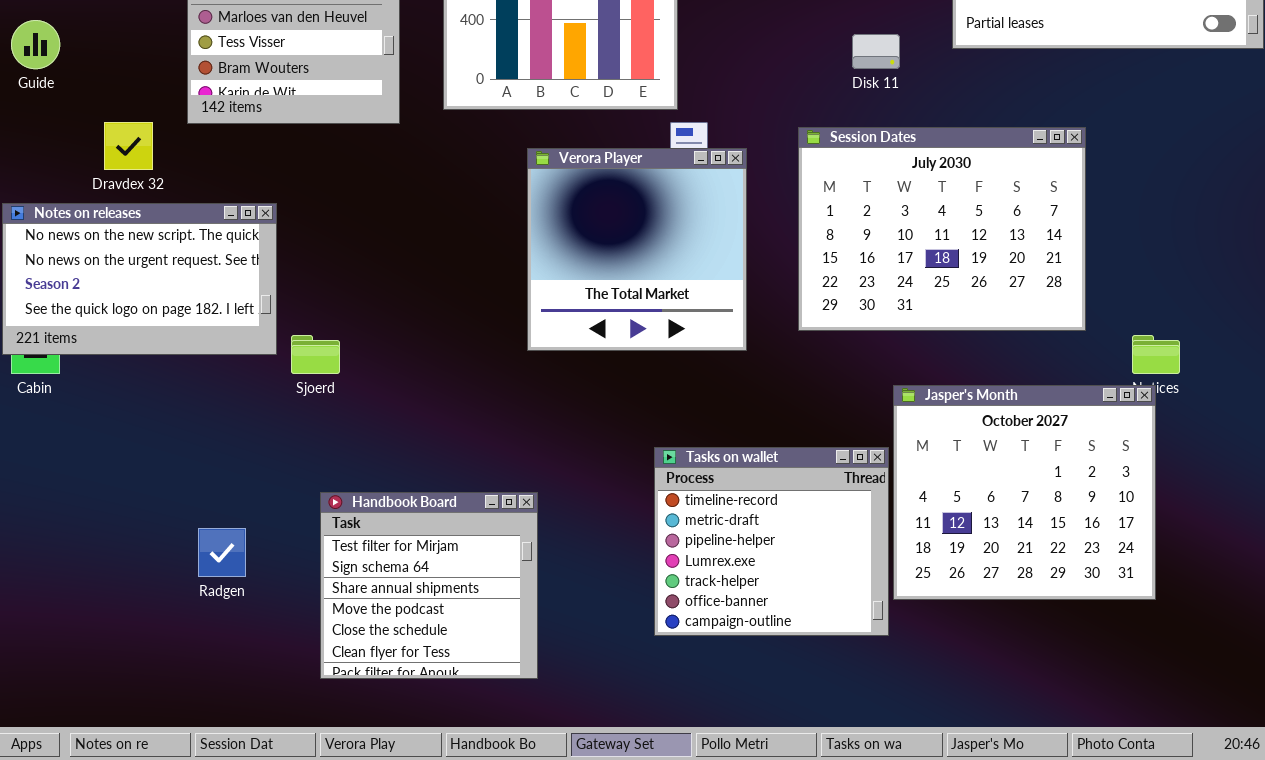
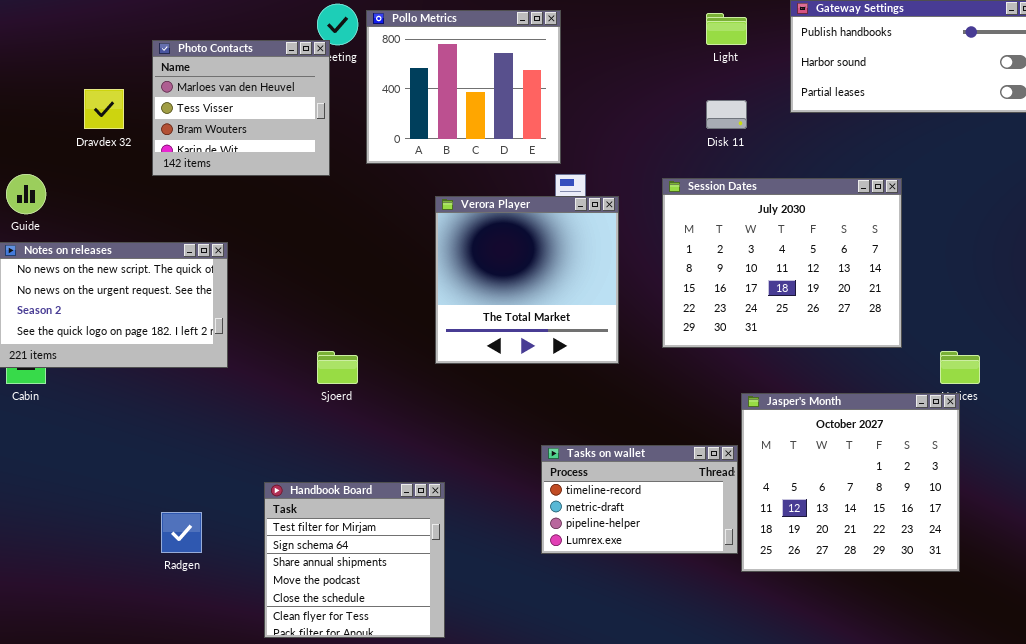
Guide: [11,20,60,69] -> [6,174,46,214], moved
Dravdex 32: [104,122,153,170] -> [84,89,124,129], moved
Sjoerd: [291,335,340,374] -> [317,351,358,384], moved
Tasks on wallet: [654,447,889,636] -> [541,445,738,554], resized

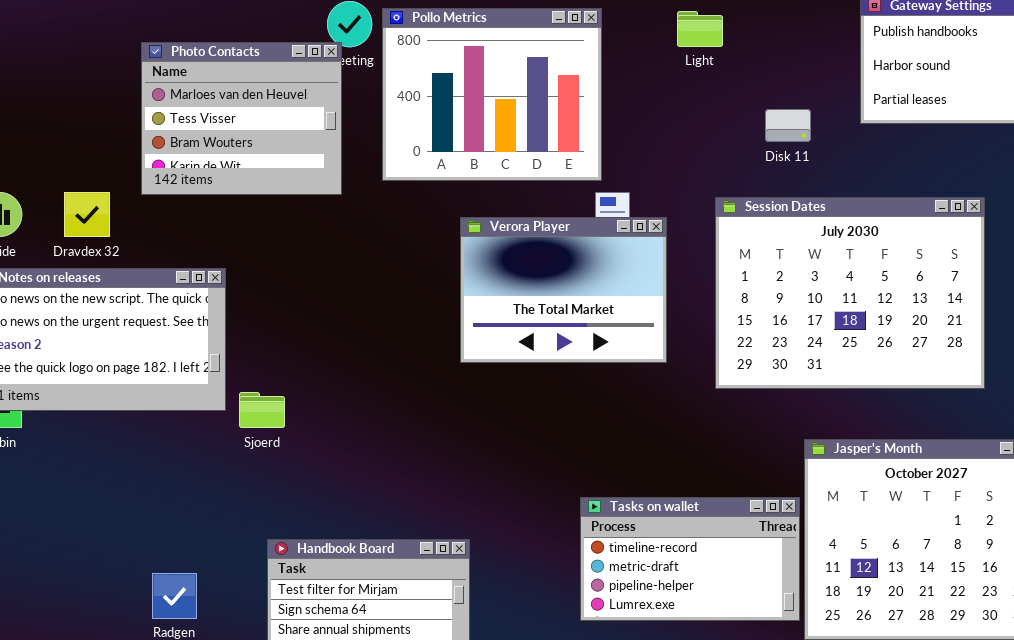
Light: [706,13,747,45] -> [677,11,723,47], moved
Dravdex 32: [84,89,124,129] -> [64,192,110,237], moved
Verora Player: [435,196,619,364] -> [460,217,667,363], resized
Sjoerd: [317,351,358,384] -> [239,392,285,428], moved

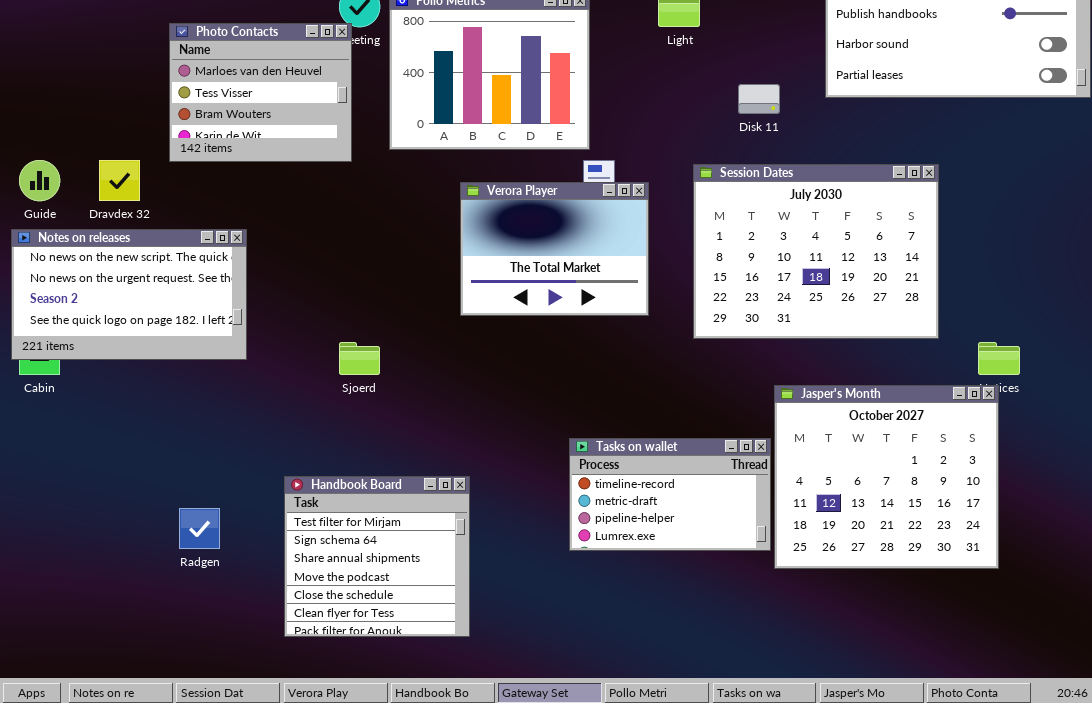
Sjoerd: [239,392,285,428] -> [339,342,380,375], moved

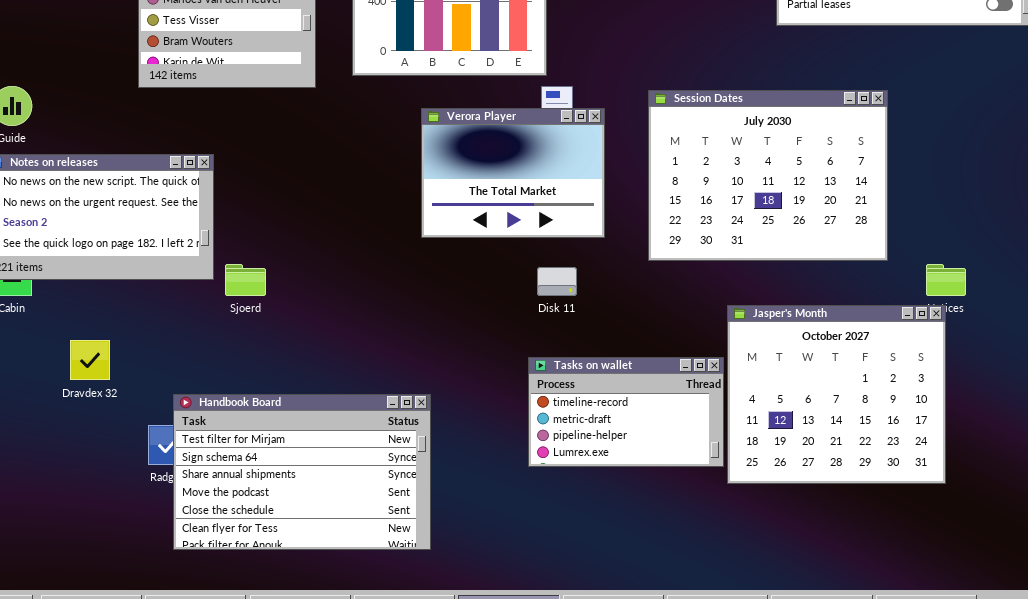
Disk 11: [738,84,780,114] -> [537,267,577,296], moved
Dravdex 32: [99,160,140,201] -> [70,340,110,380], moved
Sjoerd: [339,342,380,375] -> [225,264,266,296], moved
Handbook Board: [284,476,470,637] -> [173,394,431,550], resized

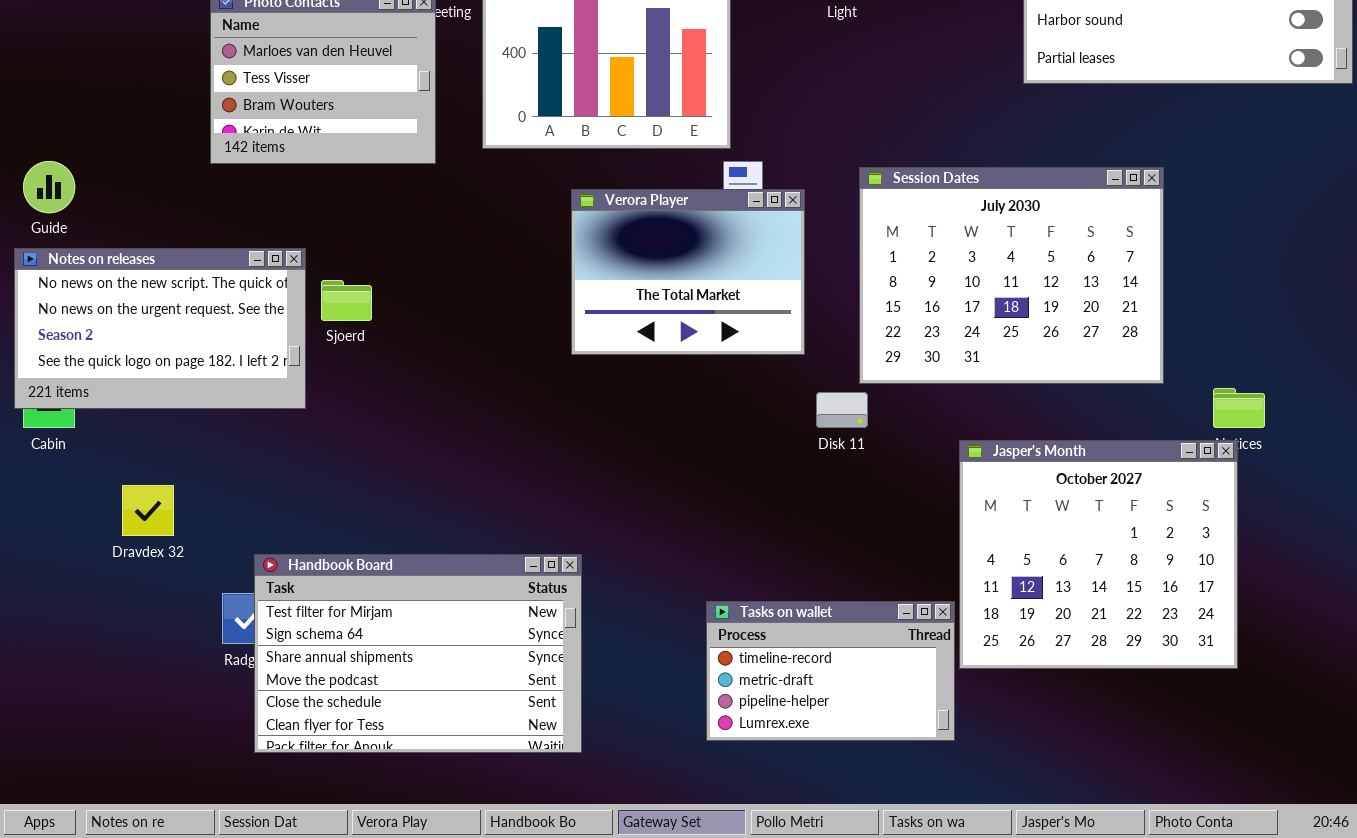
Sjoerd: [225,264,266,296] -> [321,280,372,321], moved
Disk 11: [537,267,577,296] -> [816,392,868,428], moved
Tasks on wallet: [528,357,724,467] -> [706,601,955,741], moved

